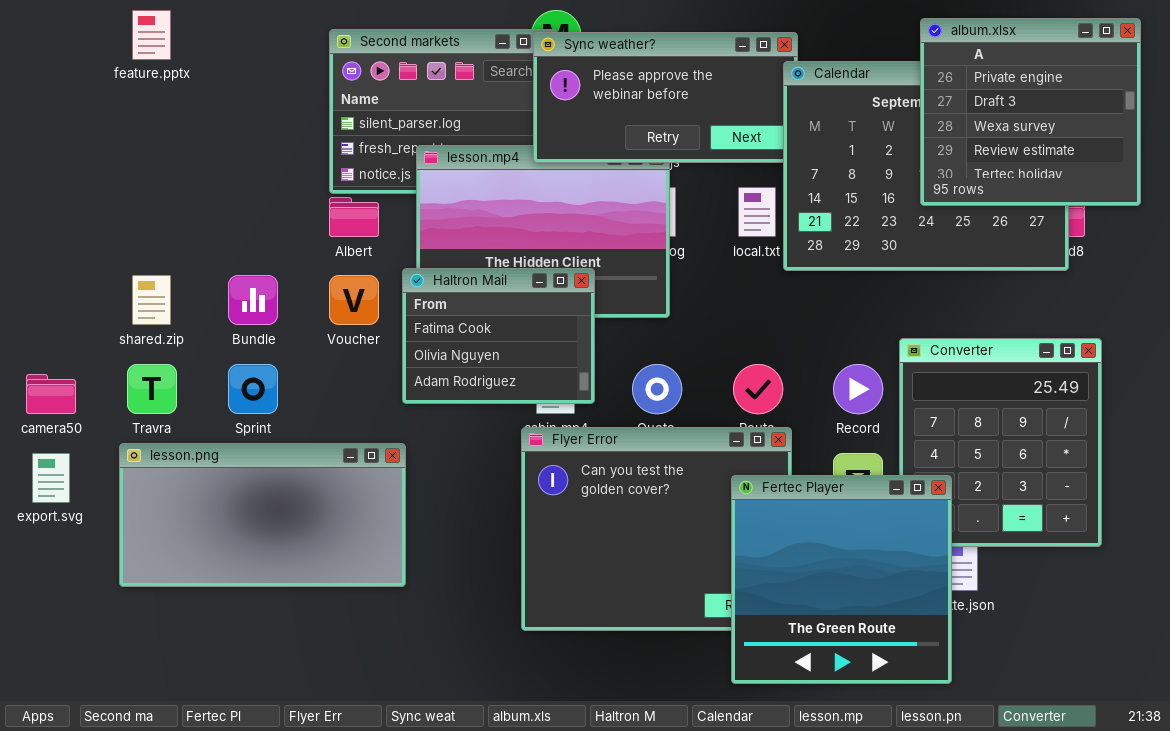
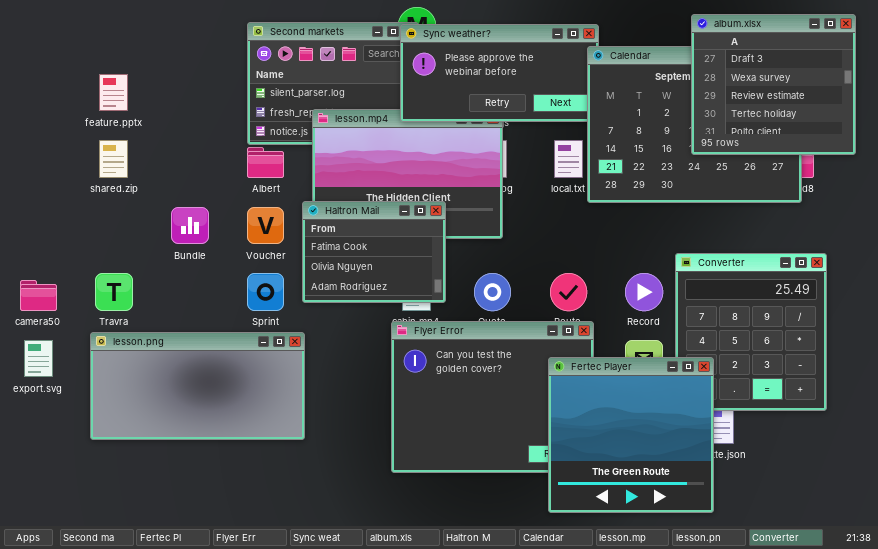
feature.pptx: [132,10,171,60] -> [99,74,128,111], moved
album.xlsx: [920,18,1141,206] -> [691,14,856,155], scrolled down 1 row
shared.zip: [132,275,171,325] -> [99,140,128,178], moved
Sprint: [228,364,278,414] -> [247,273,284,311], moved

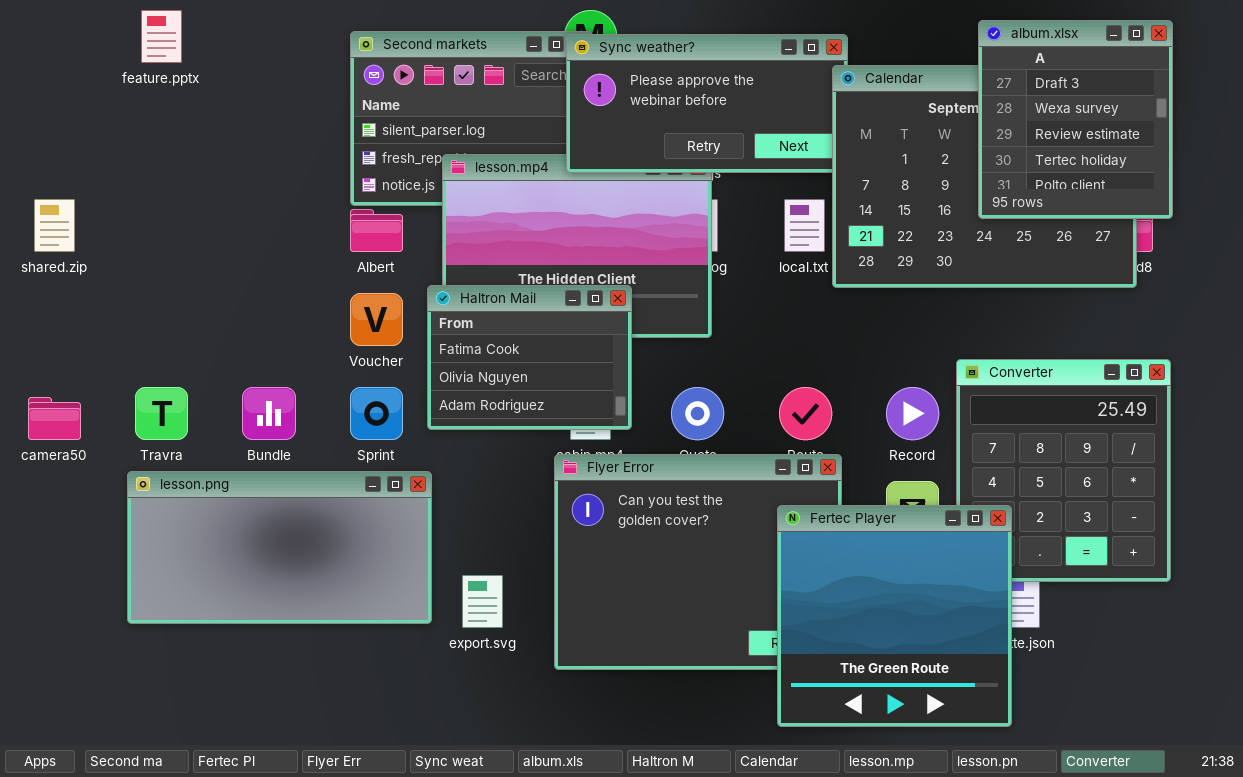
album.xlsx: [691,14,856,155] -> [978,20,1173,219], resized
feature.pptx: [99,74,128,111] -> [141,10,182,63], moved
shared.zip: [99,140,128,178] -> [34,199,75,252], moved
Bundle: [171,207,209,244] -> [242,387,296,440], moved
export.svg: [24,340,53,377] -> [462,575,503,628], moved

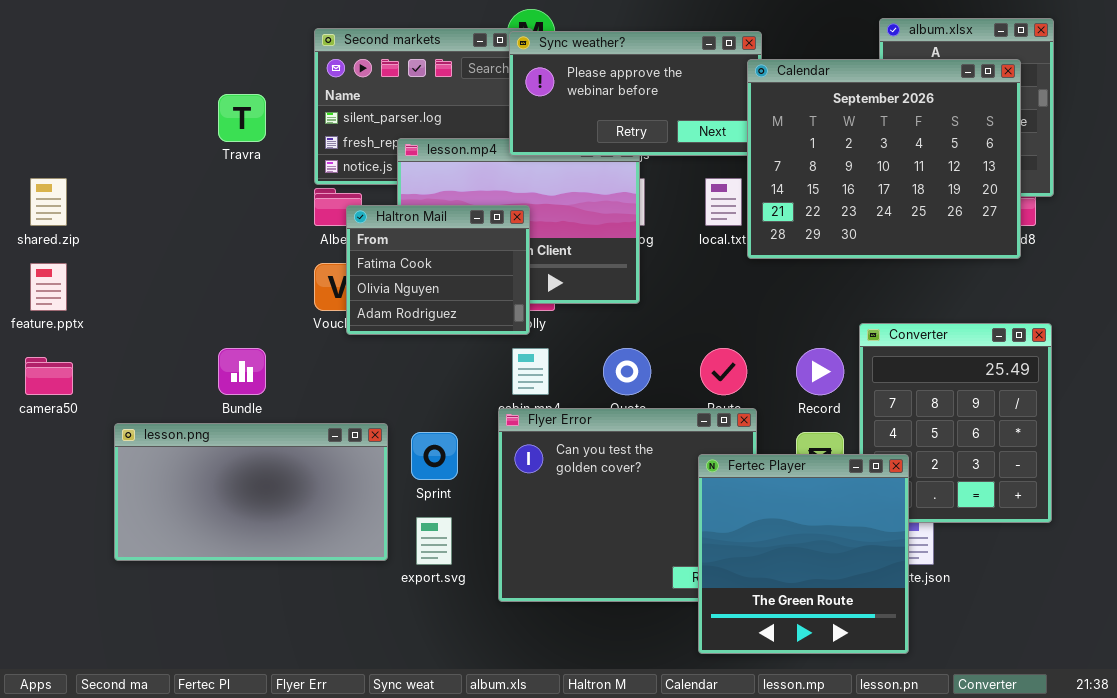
feature.pptx: [141,10,182,63] -> [30,263,67,311], moved
Calendar: [832,65,1137,288] -> [747,59,1021,259], raised
Haltron Mail: [427,285,632,430] -> [346,205,530,335], moved
Travra: [135,387,188,440] -> [218,94,266,142], moved
Sprint: [350,387,403,440] -> [411,432,458,480], moved

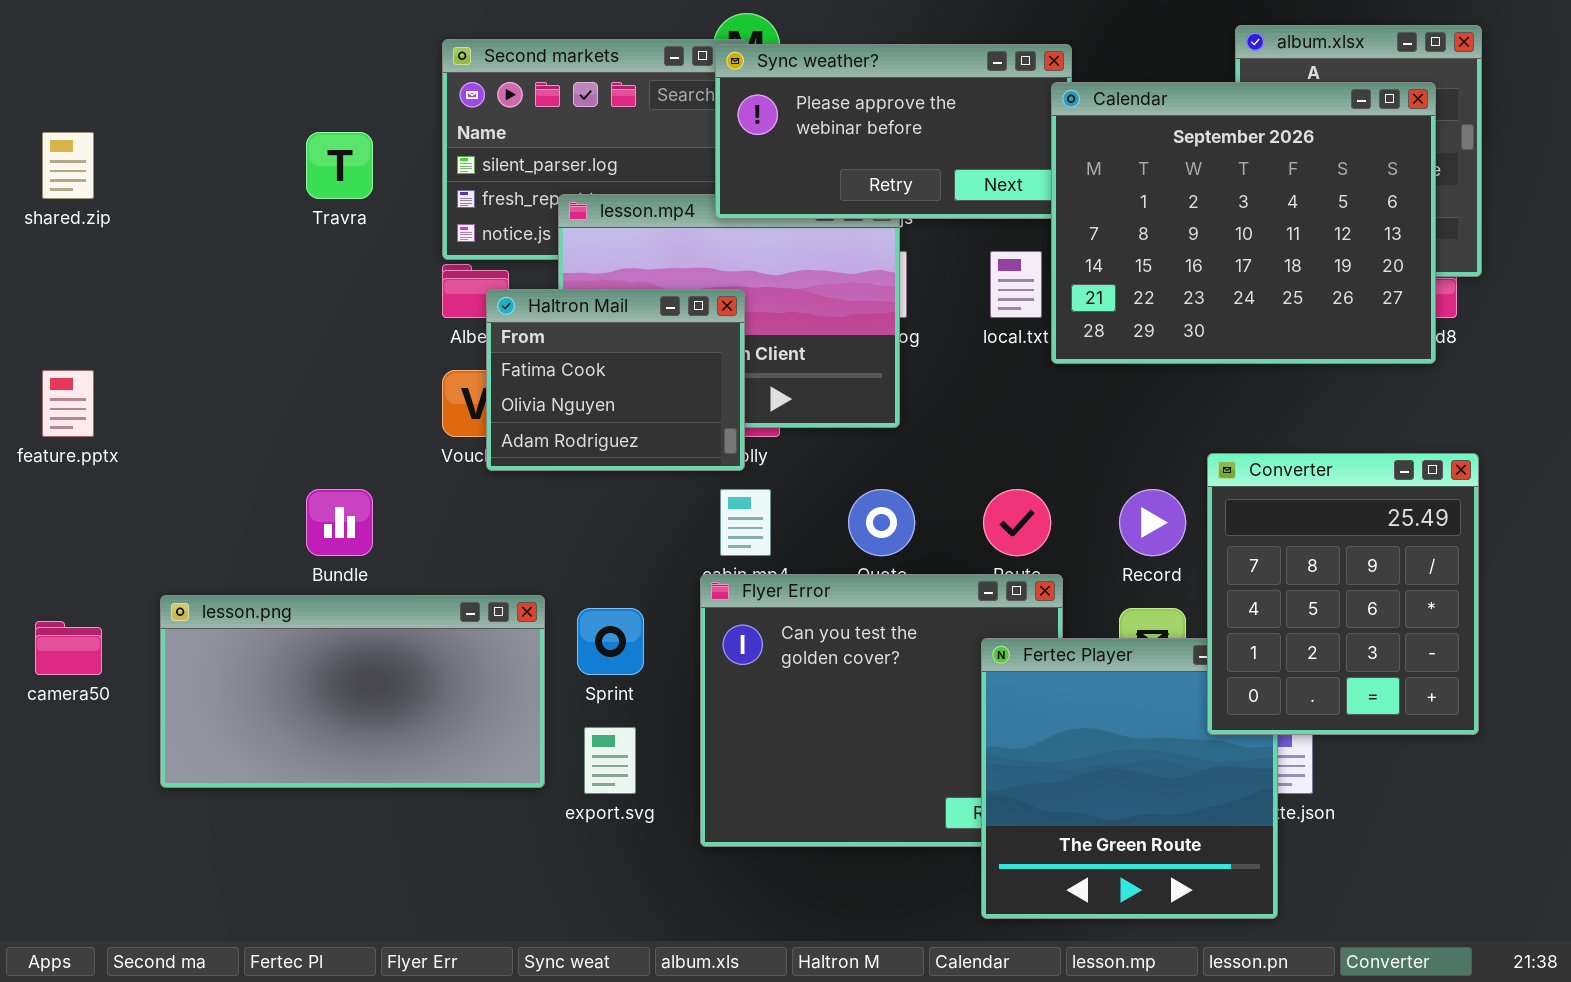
shared.zip: [30,178,67,226] -> [42,132,94,199], moved
Converter: [859,323,1052,523] -> [1207,453,1479,735], raised
camera50: [25,357,73,395] -> [35,621,102,675], moved

